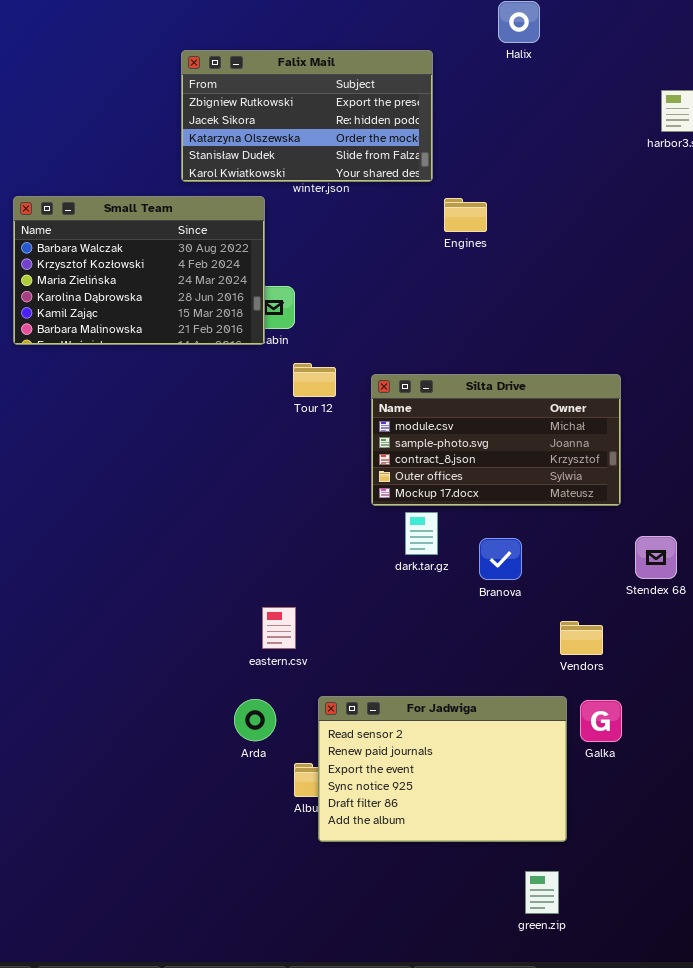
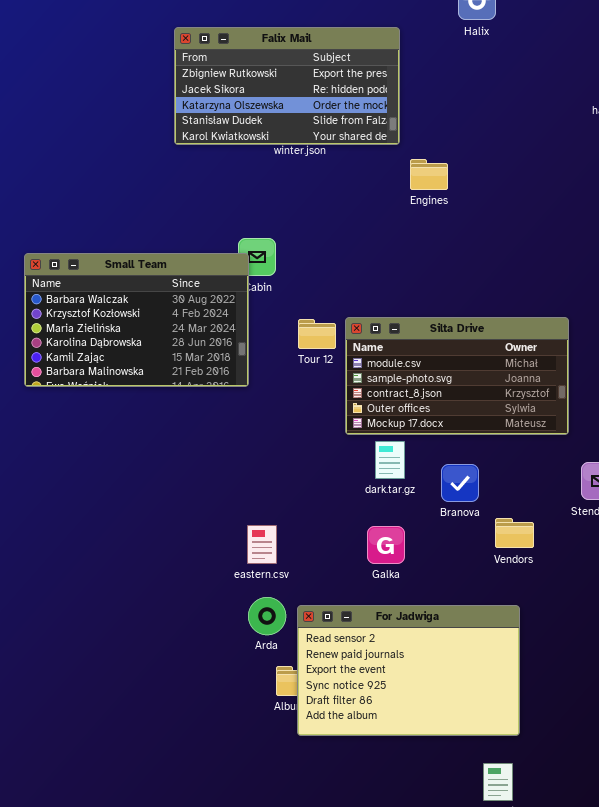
Small Team: [13,196,265,345] -> [24,253,249,387], moved
Tour 12: [293,363,336,397] -> [298,319,336,349], moved
Vendors: [560,621,603,655] -> [495,518,534,548], moved
Arda: [234,699,276,741] -> [248,597,286,635], moved
Galka: [580,700,622,742] -> [367,526,405,564], moved

